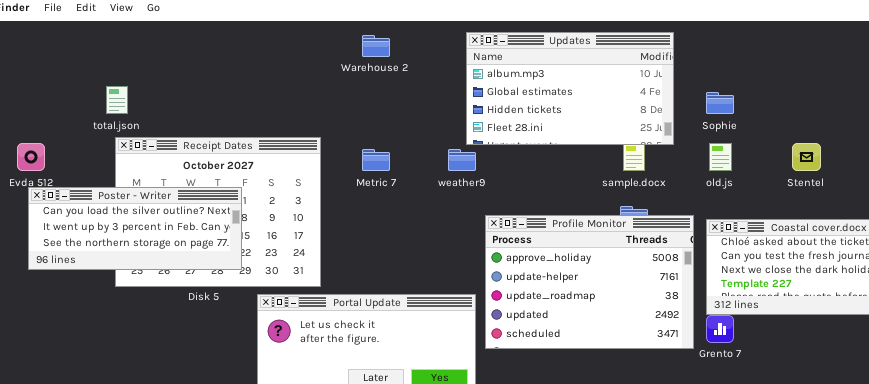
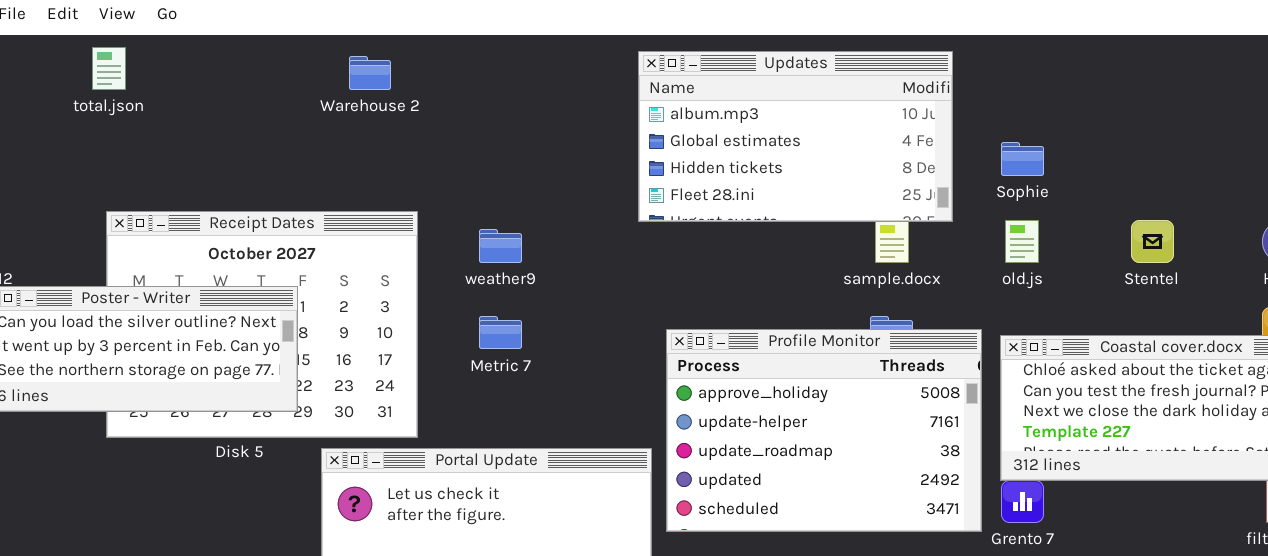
Warehouse 2: [362,35,390,57] -> [349,56,391,90], moved
total.json: [106,86,128,114] -> [92,47,126,90], moved
Metric 7: [362,149,390,171] -> [479,316,522,349], moved
weather9: [448,149,476,171] -> [479,229,522,263], moved

